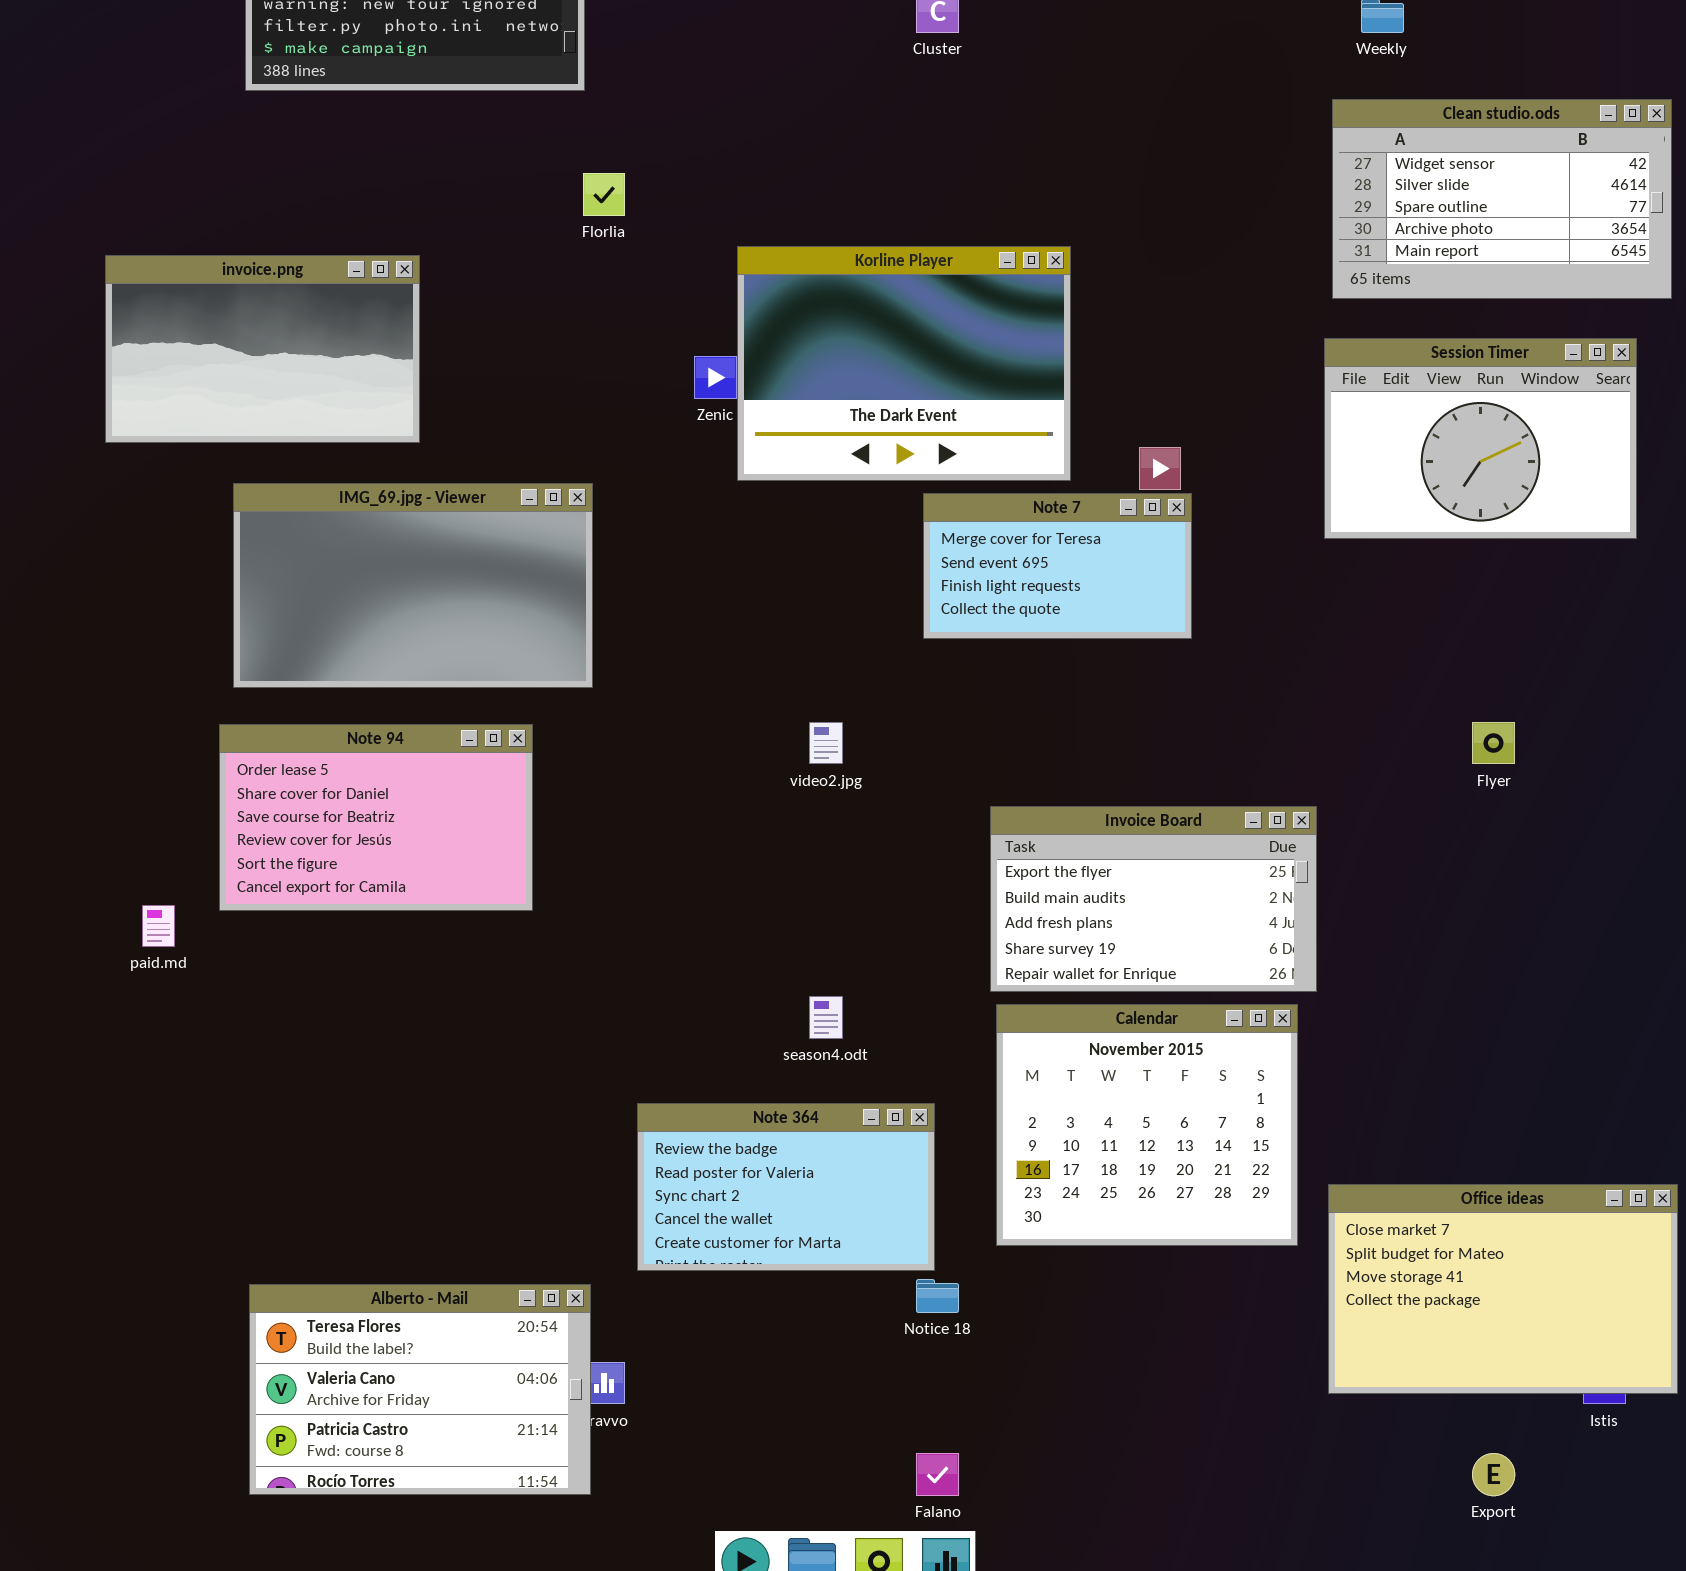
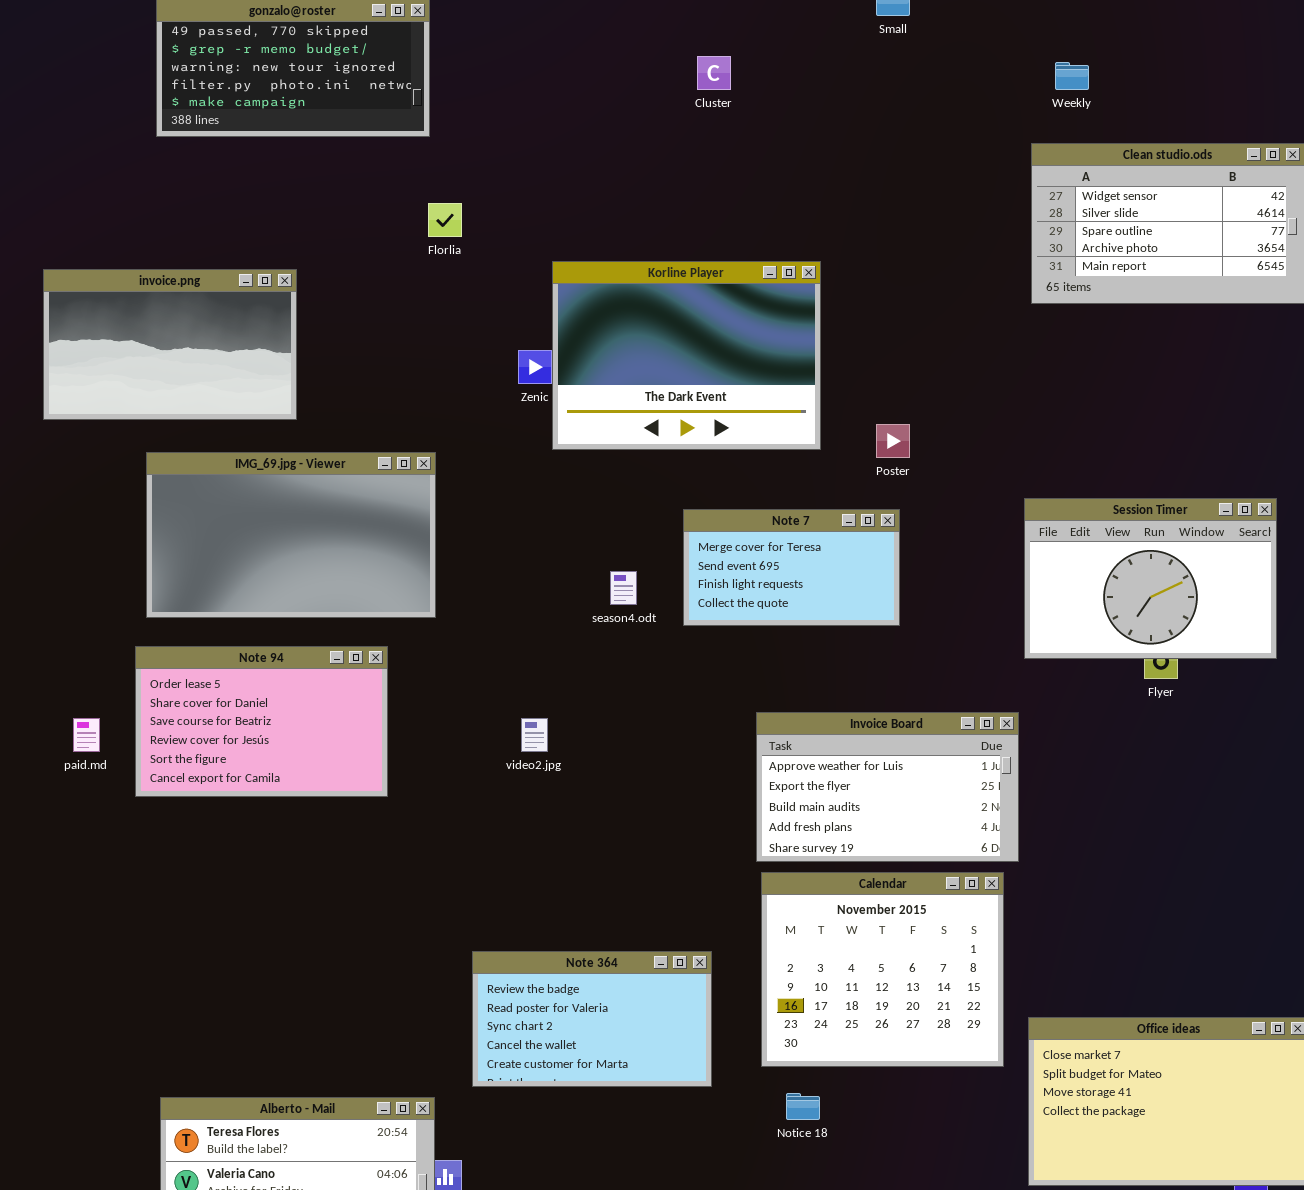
Session Timer: [1324,338,1637,539] -> [1024,498,1277,659], moved
Note 7: [923,493,1192,639] -> [683,509,900,626], moved
video2.jpg: [809,722,843,764] -> [521,718,548,752], moved
Invoice Board: [990,806,1317,992] -> [756,712,1019,862], scrolled up 1 row
paid.md: [142,905,175,947] -> [73,718,100,752], moved
season4.odt: [809,996,843,1039] -> [610,571,637,605], moved
Notice 18: [916,1279,959,1313] -> [786,1093,820,1120], moved

